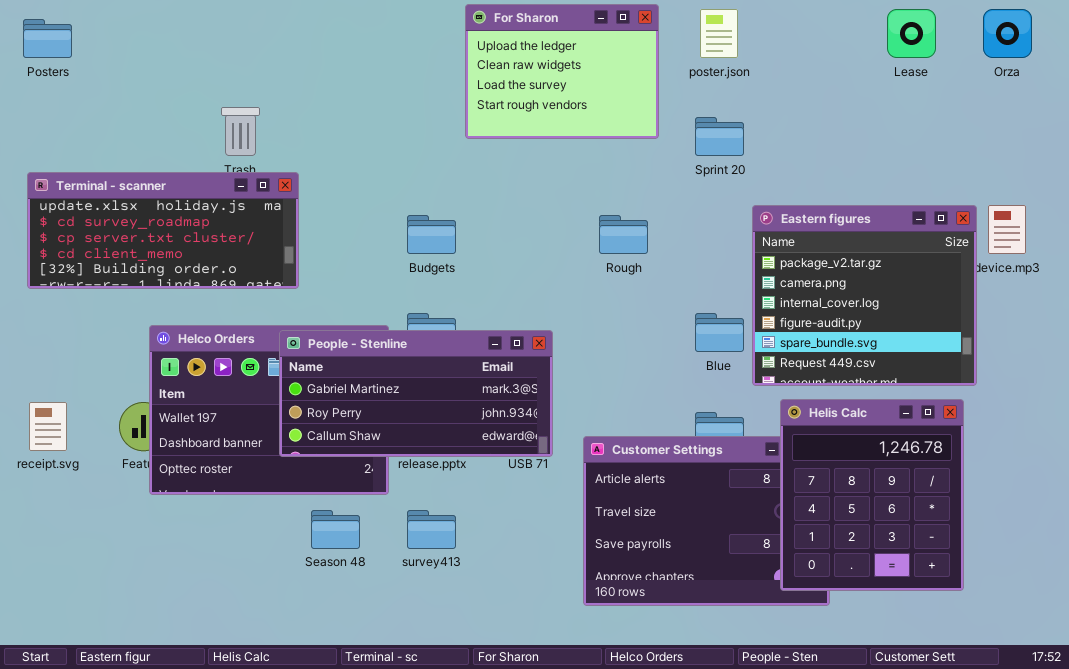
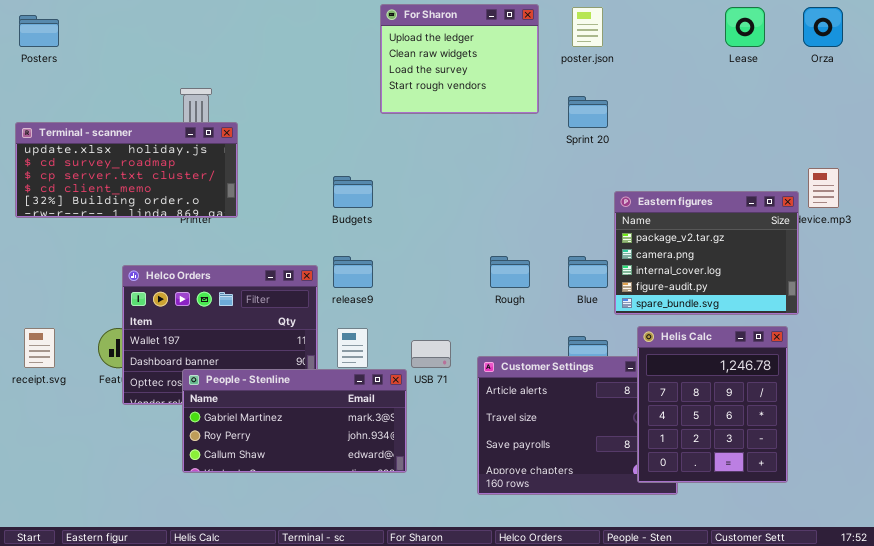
Terminal - scanner: [27,172,299,289] -> [15,122,238,218], moved
Eastern figures: [752,205,977,386] -> [614,191,799,315], resized
Rough: [599,215,648,254] -> [490,256,530,288], moved
People - Stenline: [279,330,553,457] -> [182,369,407,473], moved

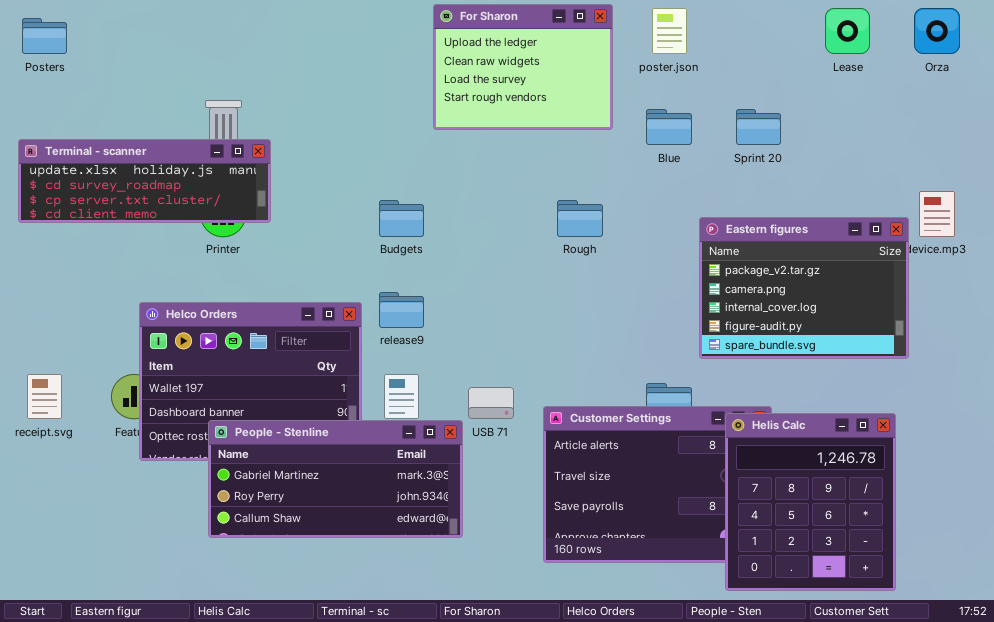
Sprint 20: [568,96,608,128] -> [736,109,781,145], moved
Terminal - scanner: [15,122,238,218] -> [18,139,271,223], resized
Rough: [490,256,530,288] -> [557,200,603,237], moved
Blue: [568,256,608,288] -> [646,109,692,145], moved
Helis Calc: [637,326,788,483] -> [725,413,896,591], moved

